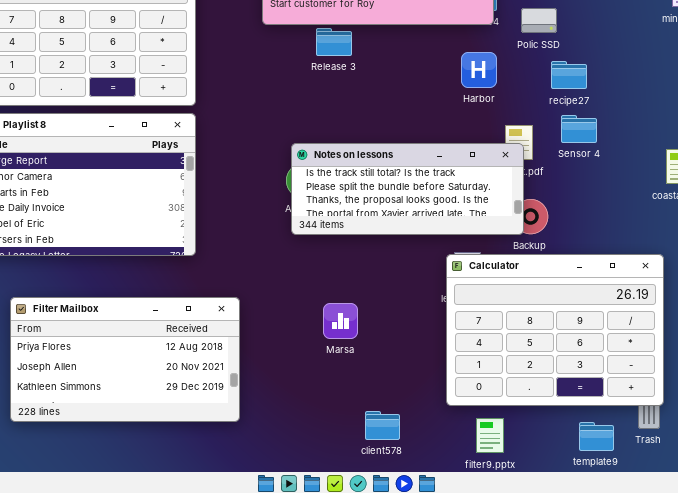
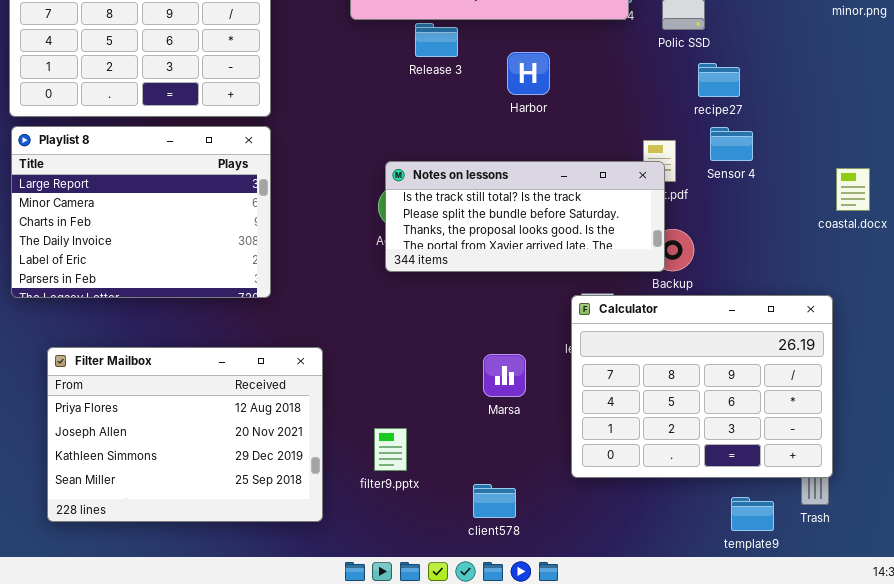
Harbor: [461,52,497,88] -> [507,52,550,95], moved
Filter Mailbox: [10,297,240,422] -> [47,347,323,522], resized
Marsa: [323,303,358,339] -> [483,354,526,397], moved
filter9.pptx: [476,418,504,453] -> [374,428,407,471], moved

